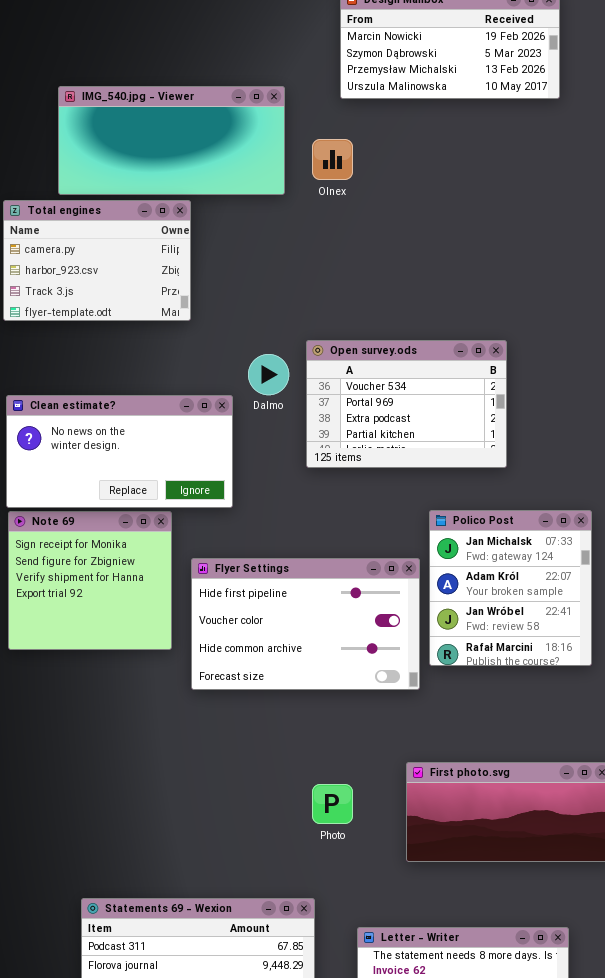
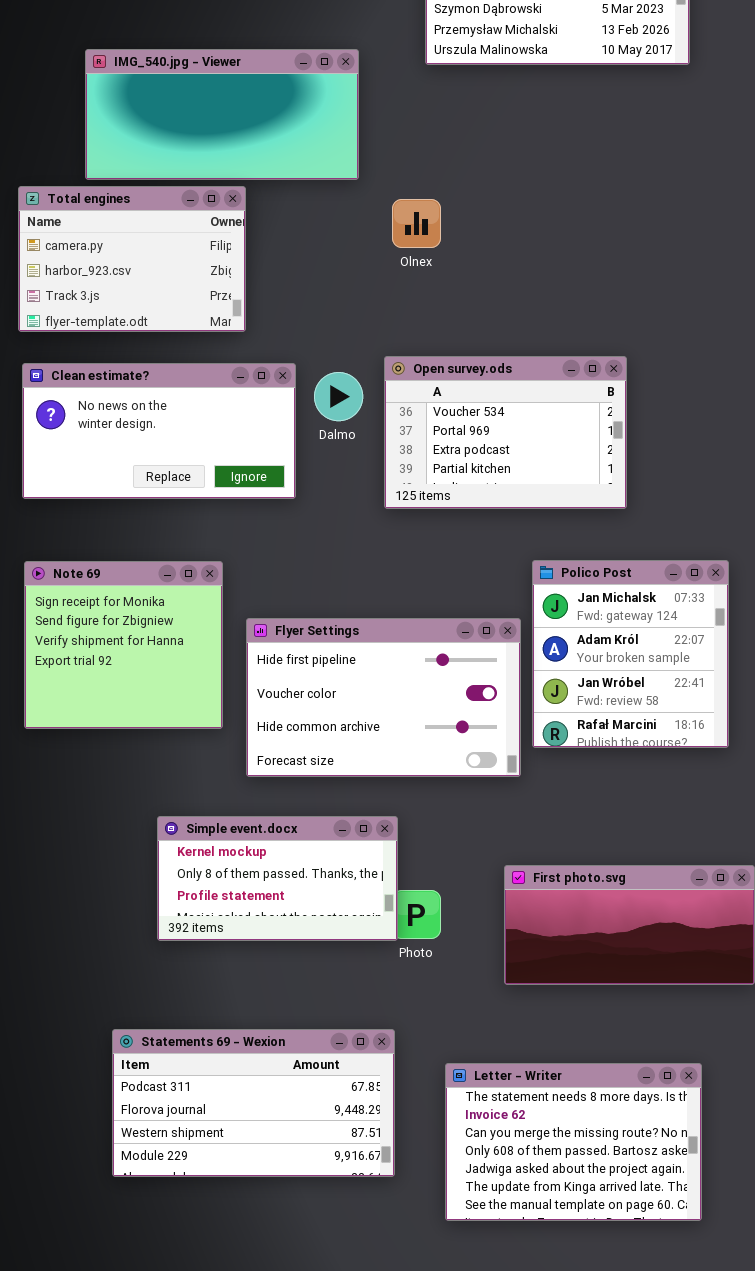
Olnex: [312,139,353,180] -> [392,199,441,248], moved
Clean estimate?: [6,395,233,508] -> [22,363,296,499], moved
Simple event.docx: none -> [157,816,398,941], opened

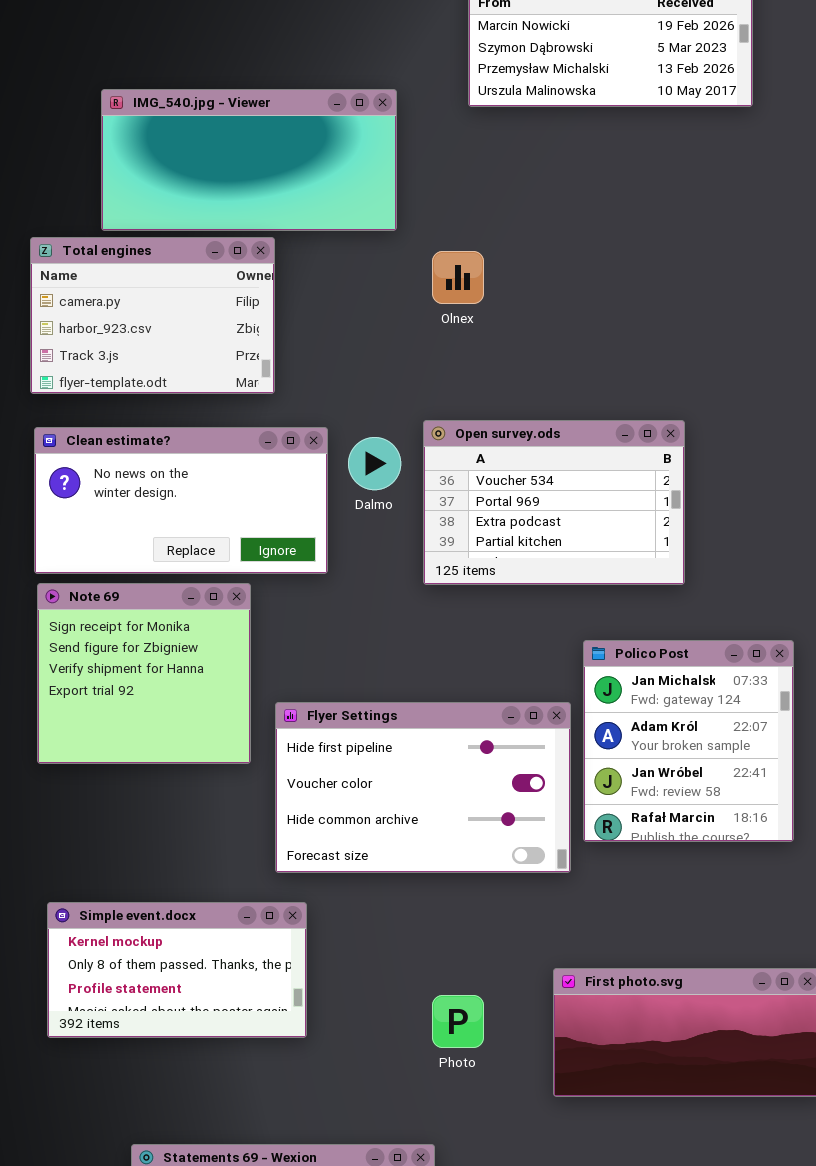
Note 69: [24,561,223,729] -> [37,583,251,764], moved
Simple event.docx: [157,816,398,941] -> [47,902,307,1038], moved

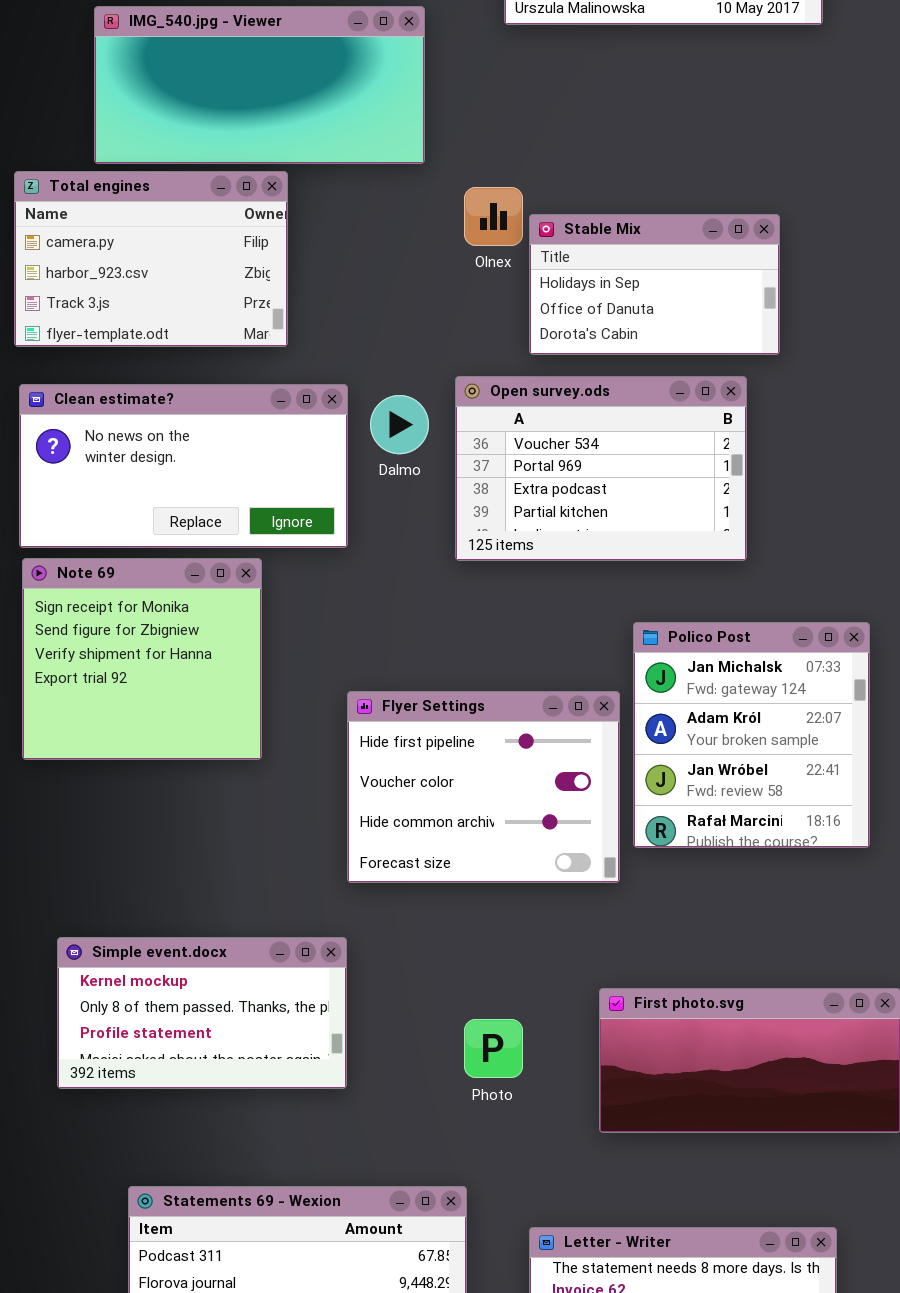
Stable Mix: none -> [529,214,780,355], opened
Flyer Settings: [275,702,571,873] -> [347,691,620,883], resized
Simple event.docx: [47,902,307,1038] -> [57,937,347,1089], moved

